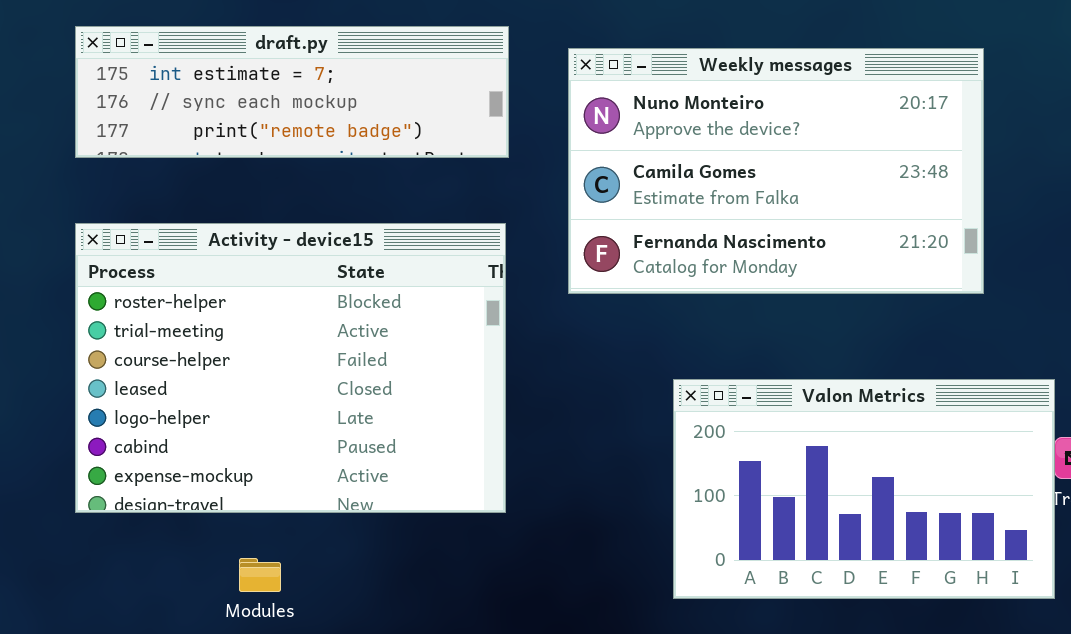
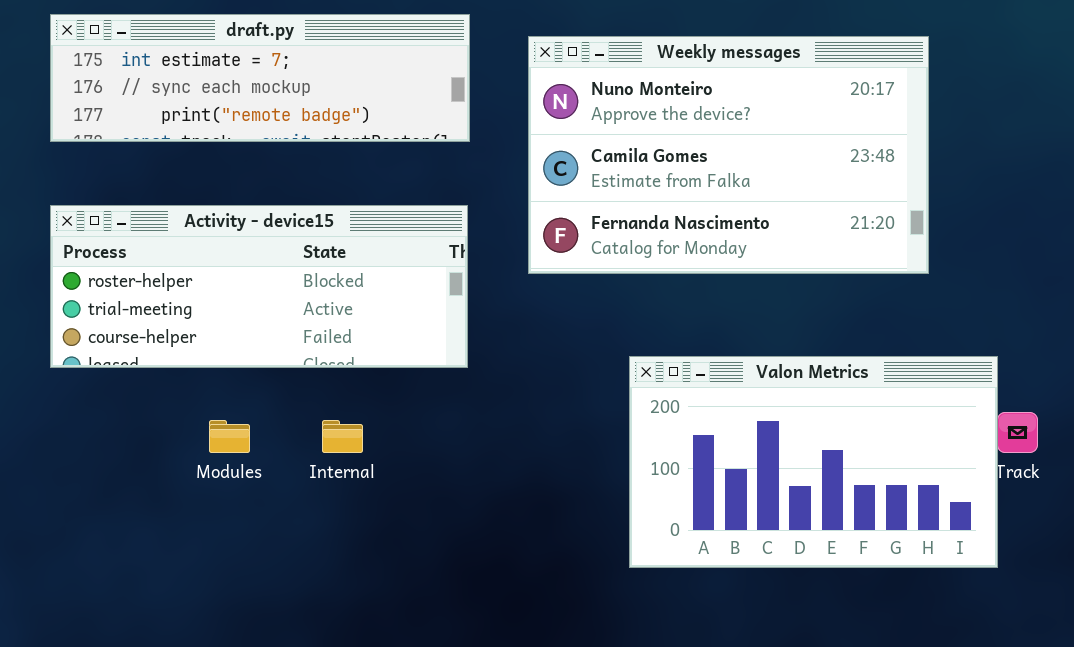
Activity - device15: [75,223,506,513] -> [50,205,468,368], resized
Modules: [239,558,281,592] -> [209,420,250,453], moved

